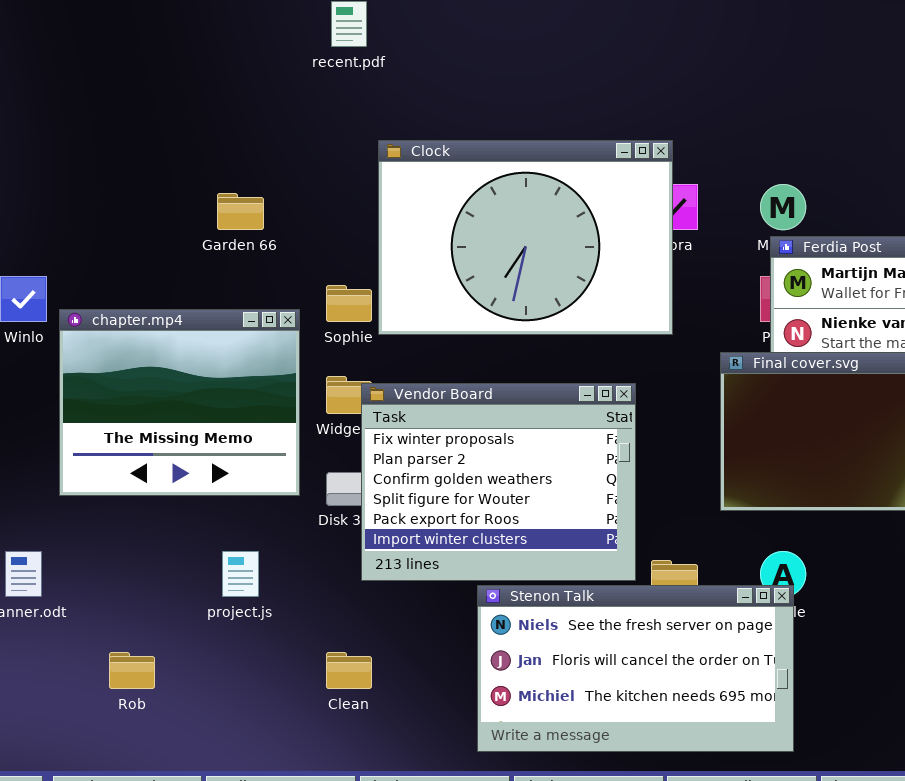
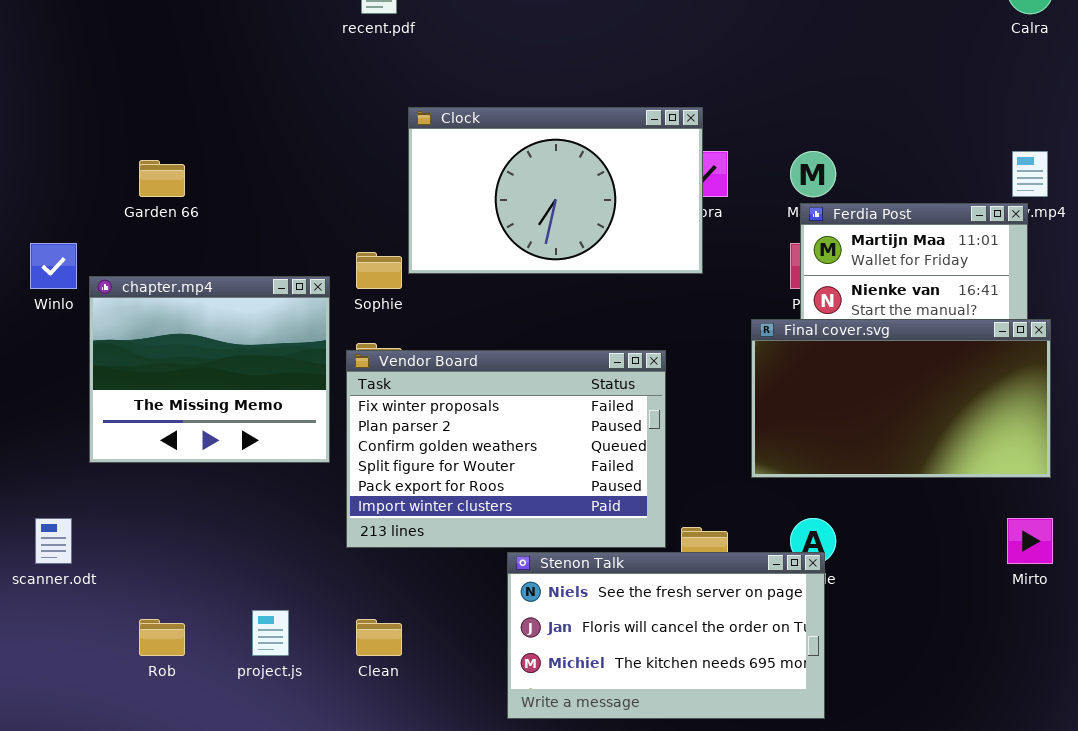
Clock: [378,140,673,335] -> [408,107,703,274], resized
Garden 66: [217,193,264,230] -> [139,160,185,197], moved
Vendor Board: [361,383,636,581] -> [346,350,666,548], resized
project.js: [222,551,259,597] -> [252,610,289,656], moved

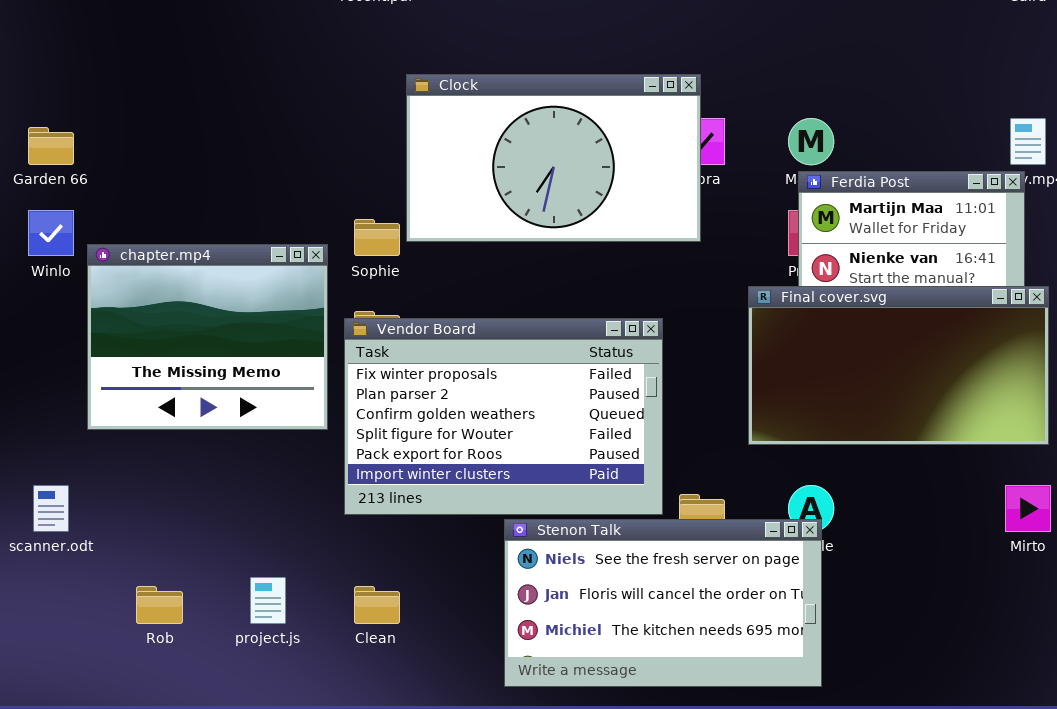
Garden 66: [139,160,185,197] -> [28,127,74,165], moved

